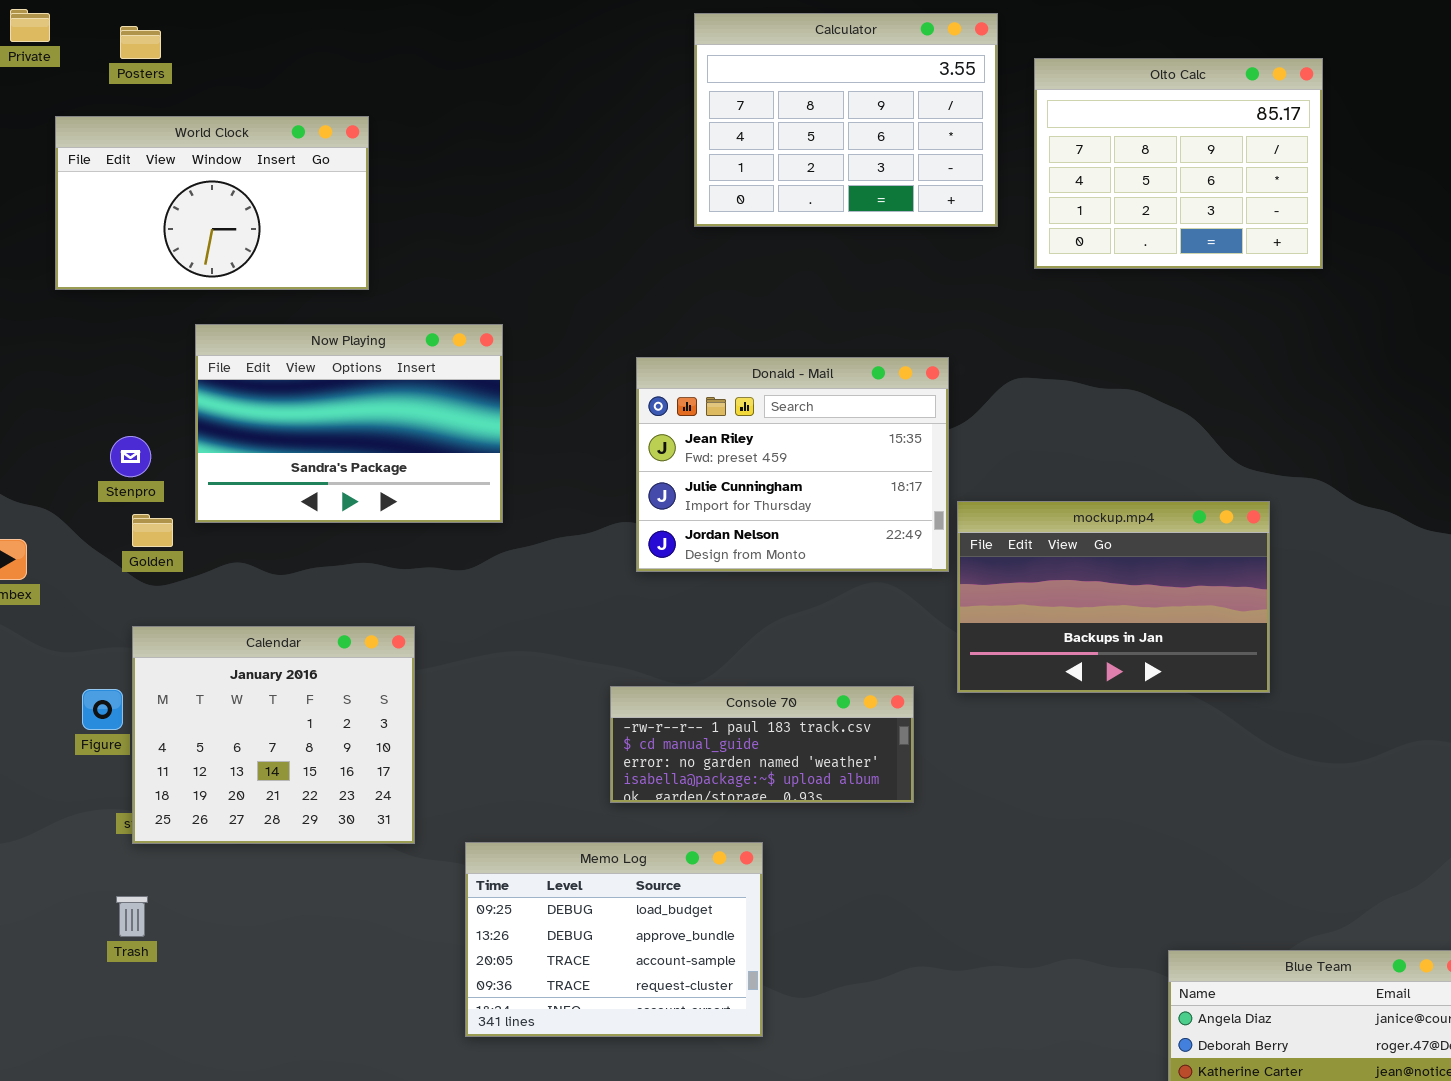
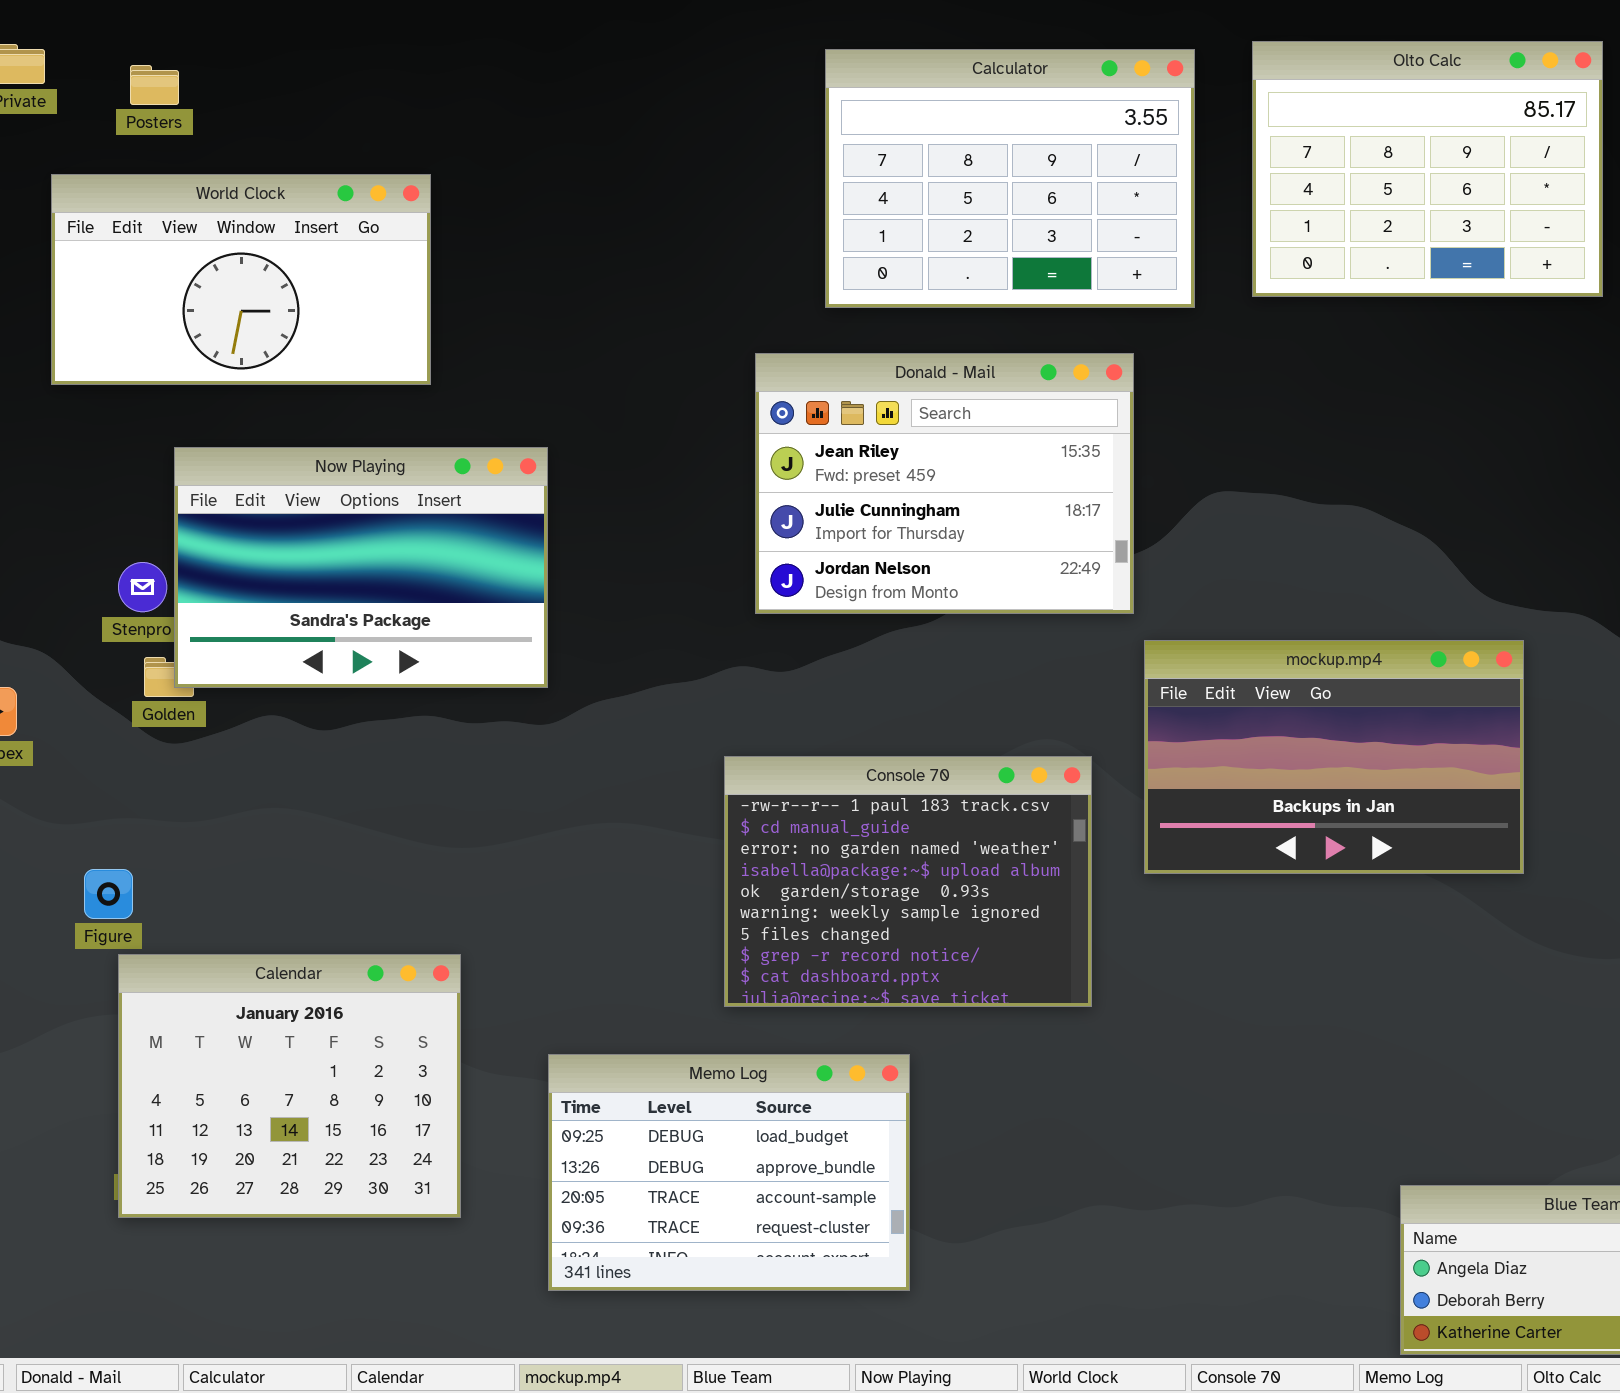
Olto Calc: [1034,58,1323,269] -> [1252,41,1603,297], moved
Now Playing: [195,324,503,523] -> [174,447,548,688], moved
Donald - Mail: [636,357,949,572] -> [755,353,1134,614], moved
Calendar: [132,626,415,844] -> [118,954,461,1218], moved
Console 70: [610,686,914,803] -> [724,756,1092,1007], resized

